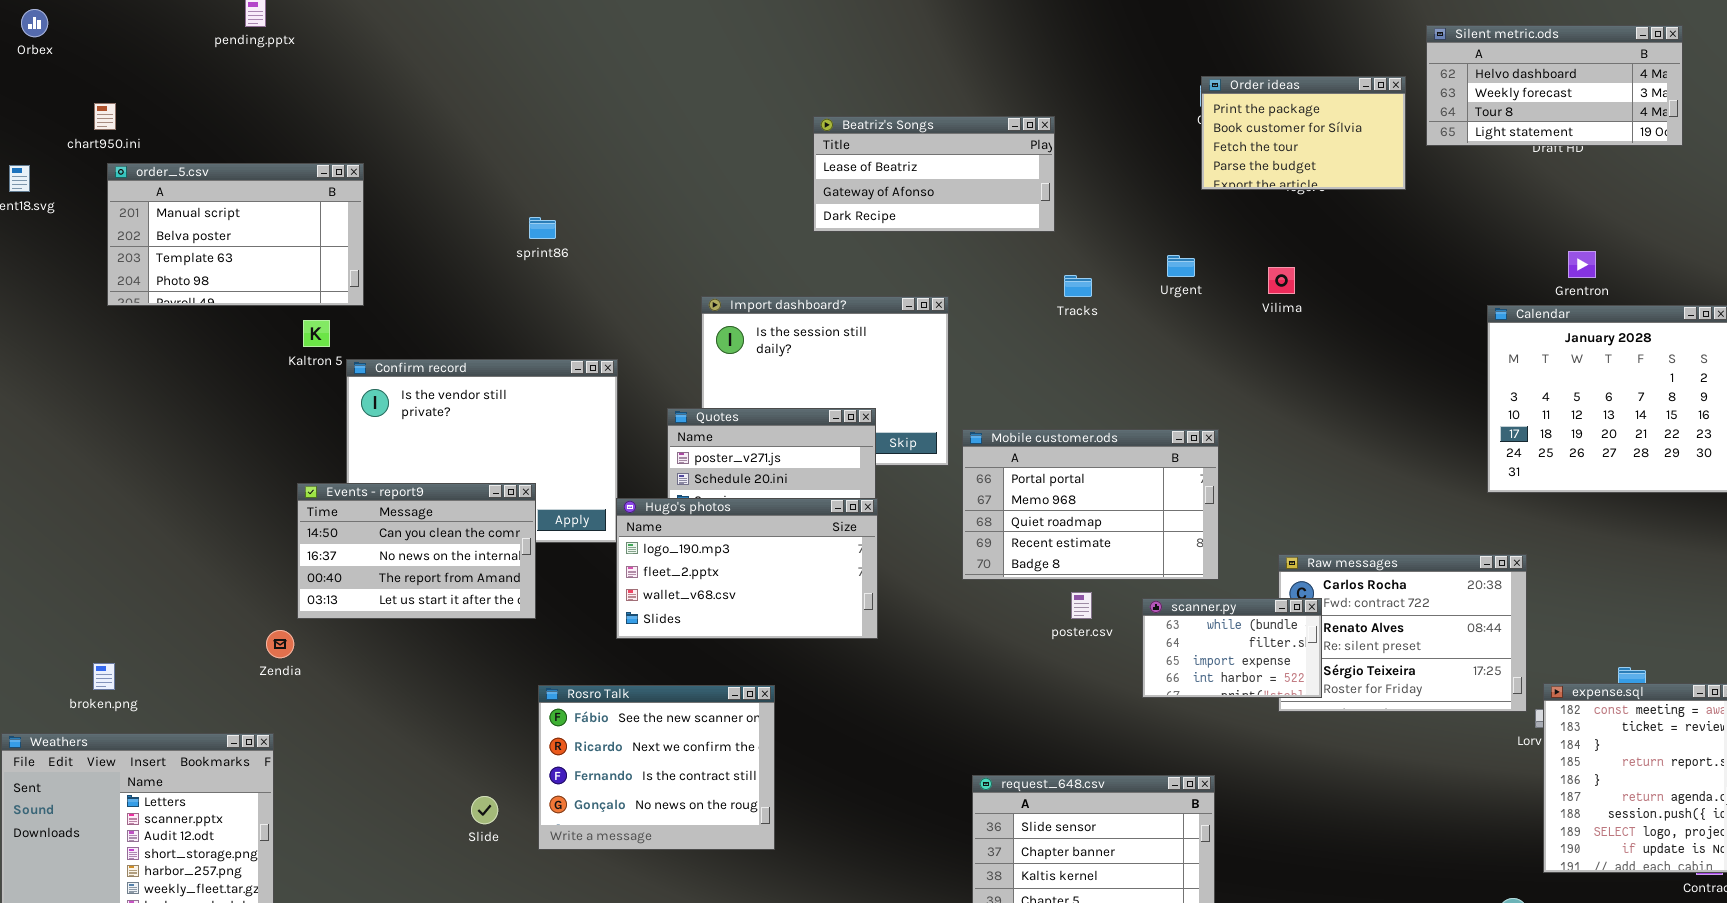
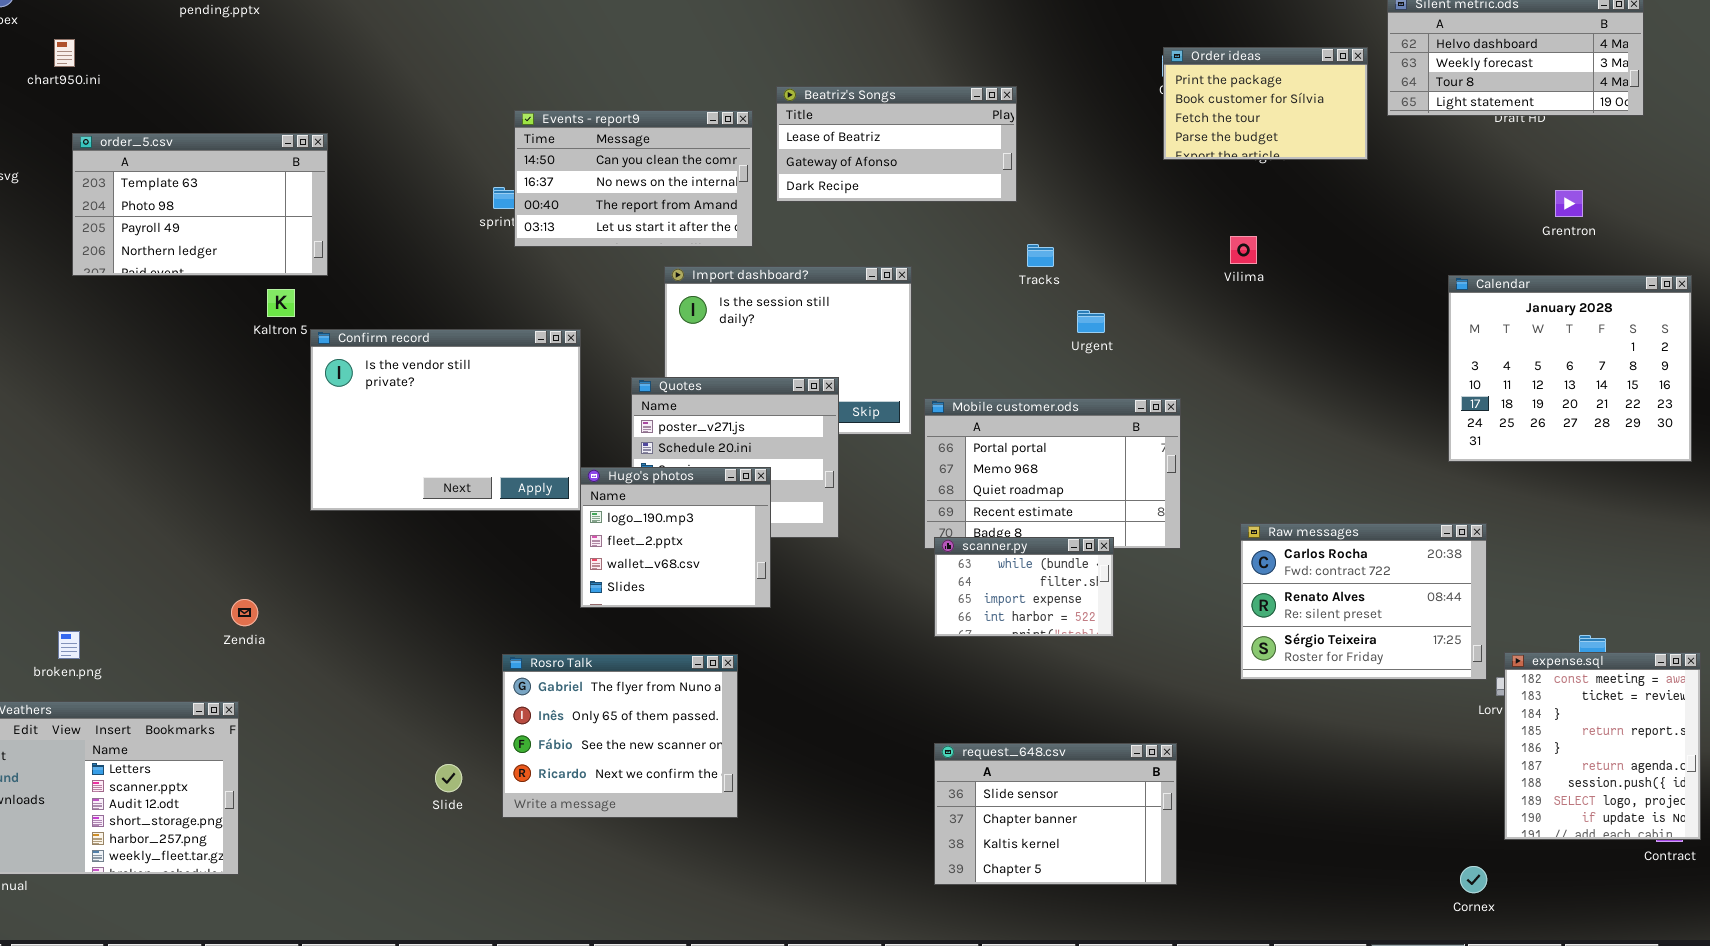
chart950.ini: [94,103,116,130] -> [54,39,75,67], moved
order_5.csv: [107,163,364,306] -> [72,133,328,276], scrolled down 2 rows
Grentron: [1568,251,1596,278] -> [1555,190,1583,217], moved
Urgent: [1167,255,1195,277] -> [1077,310,1105,333], moved
Events - report9: [297,483,536,619] -> [514,110,753,247], moved
Hugo's photos: [616,498,878,639] -> [580,467,771,608], resized
scanner.py: [1142,598,1322,698] -> [934,537,1114,637], moved
Rosro Talk: [538,685,775,850] -> [502,654,738,818], scrolled up 2 rows

